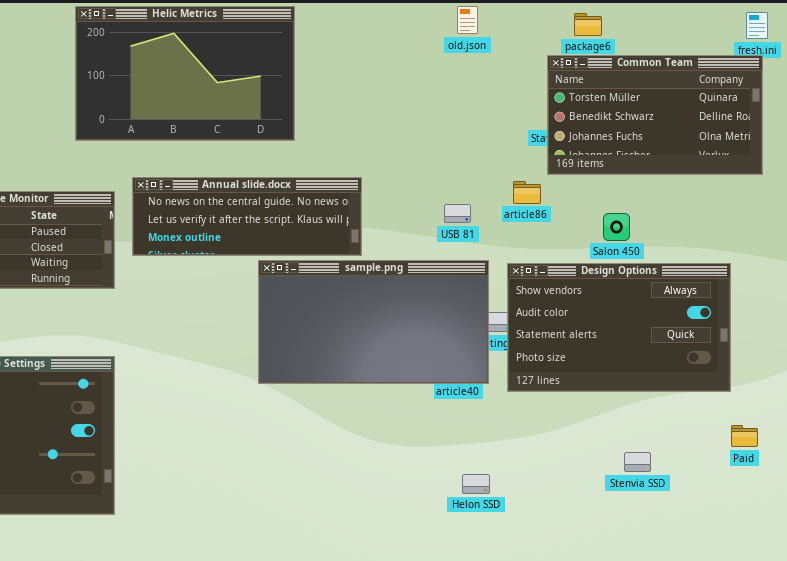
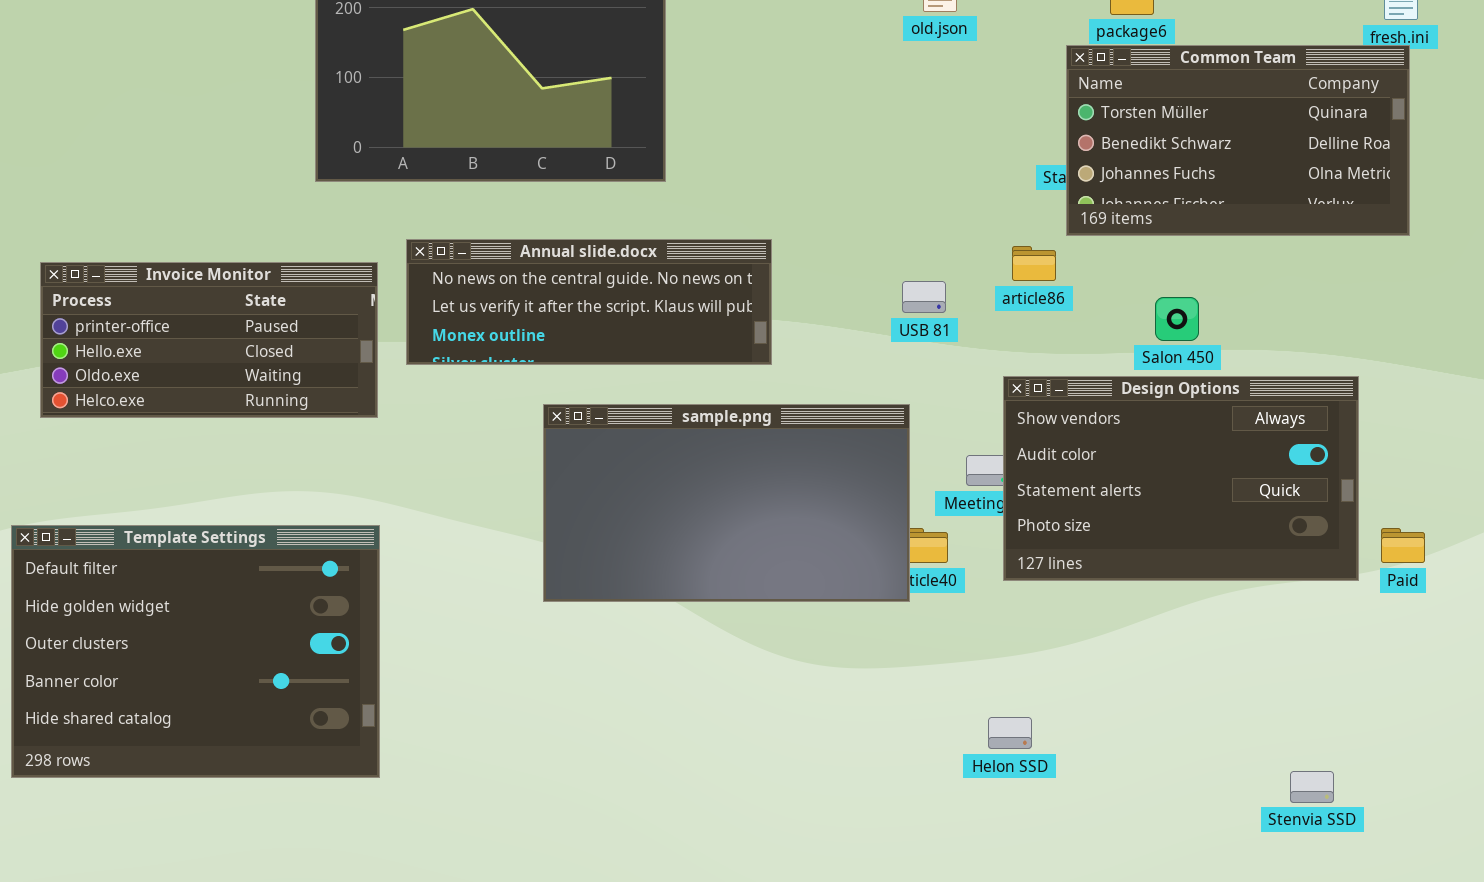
sample.png: [258,260,489,384] -> [543,404,910,602], moved
Paid: [731,425,758,447] -> [1381,528,1425,563], moved
Stenvia SSD: [624,452,651,472] -> [1290,771,1334,803], moved
Helon SSD: [462,474,490,494] -> [988,717,1032,749], moved

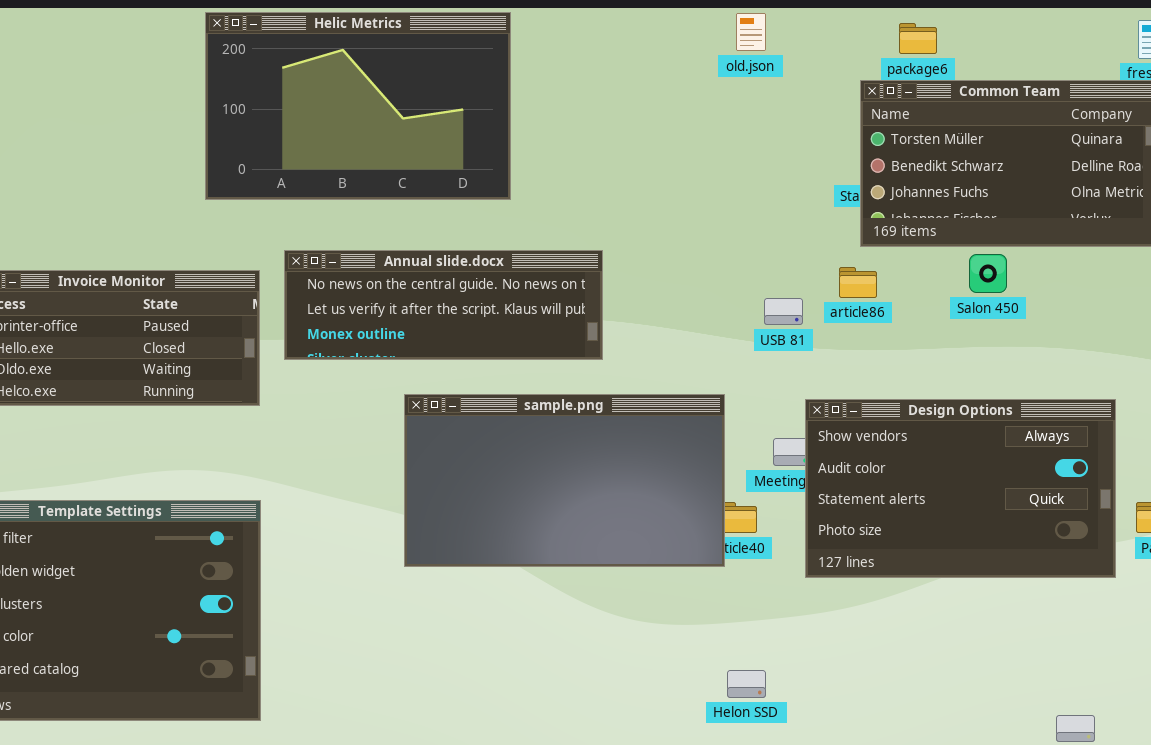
article86: [1012,246,1056,281] -> [839,267,877,298], moved
USB 81: [902,281,946,313] -> [764,298,803,325], moved
Salon 450: [1155,297,1199,341] -> [969,254,1007,293], moved
Design Options: [1003,376,1359,581] -> [805,399,1116,578], moved
Helon SSD: [988,717,1032,749] -> [727,670,766,698], moved

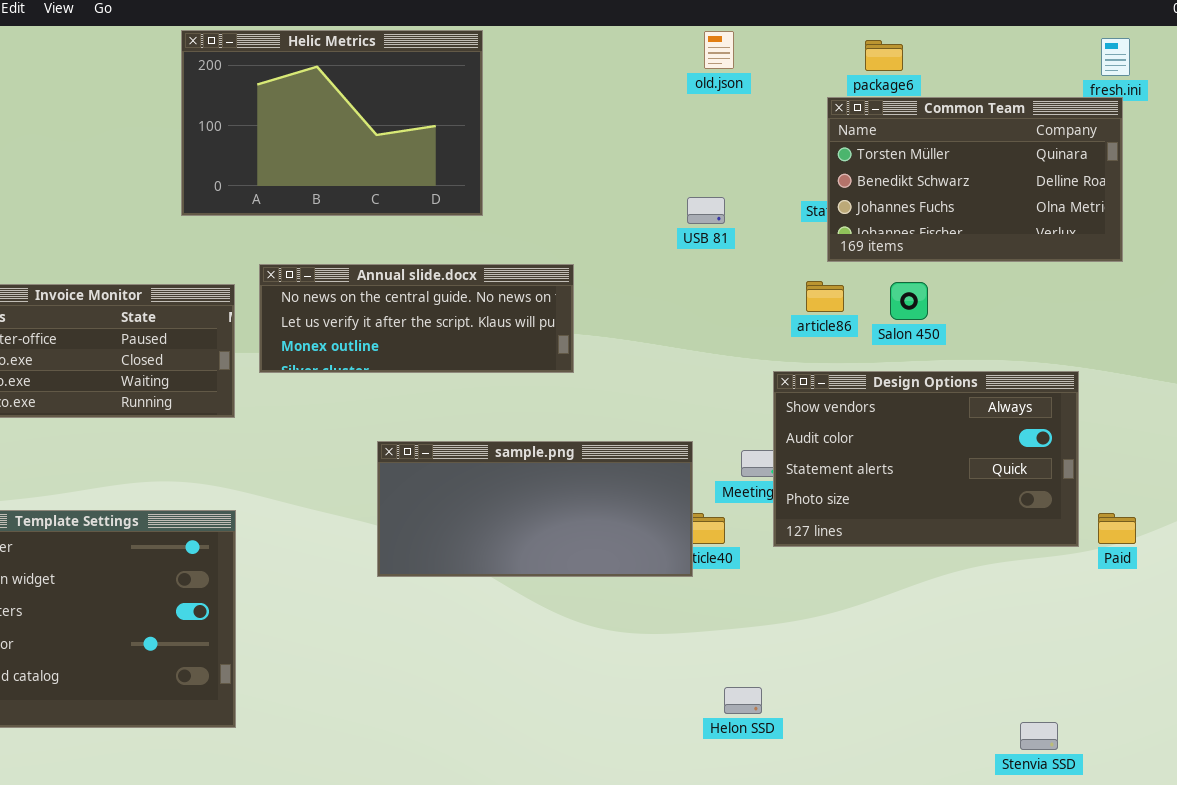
Salon 450: [969,254,1007,293] -> [890,282,928,320], moved
USB 81: [764,298,803,325] -> [687,197,725,224], moved
sample.png: [404,394,725,567] -> [377,441,693,577], resized
Design Options: [805,399,1116,578] -> [773,371,1079,547], moved
Helon SSD: [727,670,766,698] -> [724,687,762,714], moved

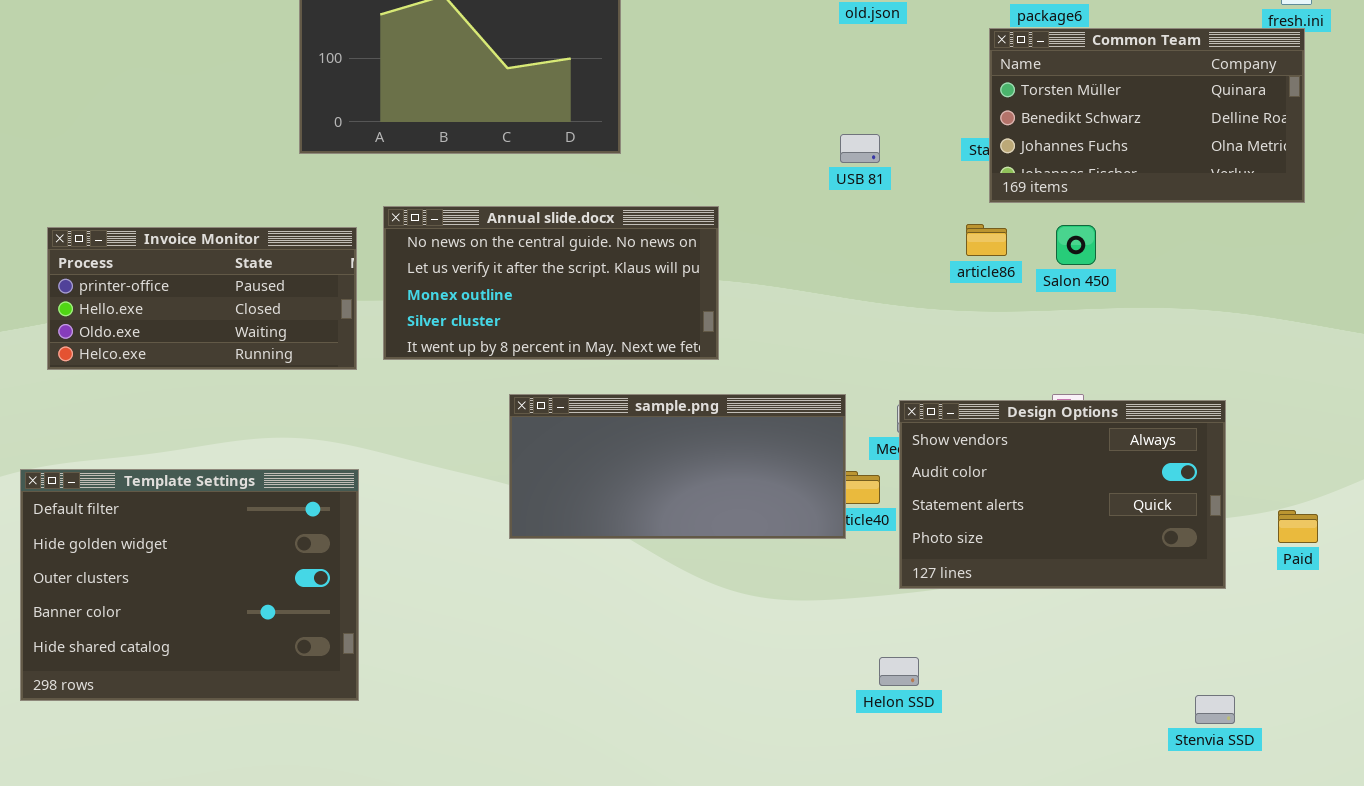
Annual slide.docx: [259,264,574,373] -> [383,206,719,360], resized
Design Options: [773,371,1079,547] -> [899,400,1226,589], moved
Paid: [1098,513,1136,544] -> [1278,510,1318,543], moved

